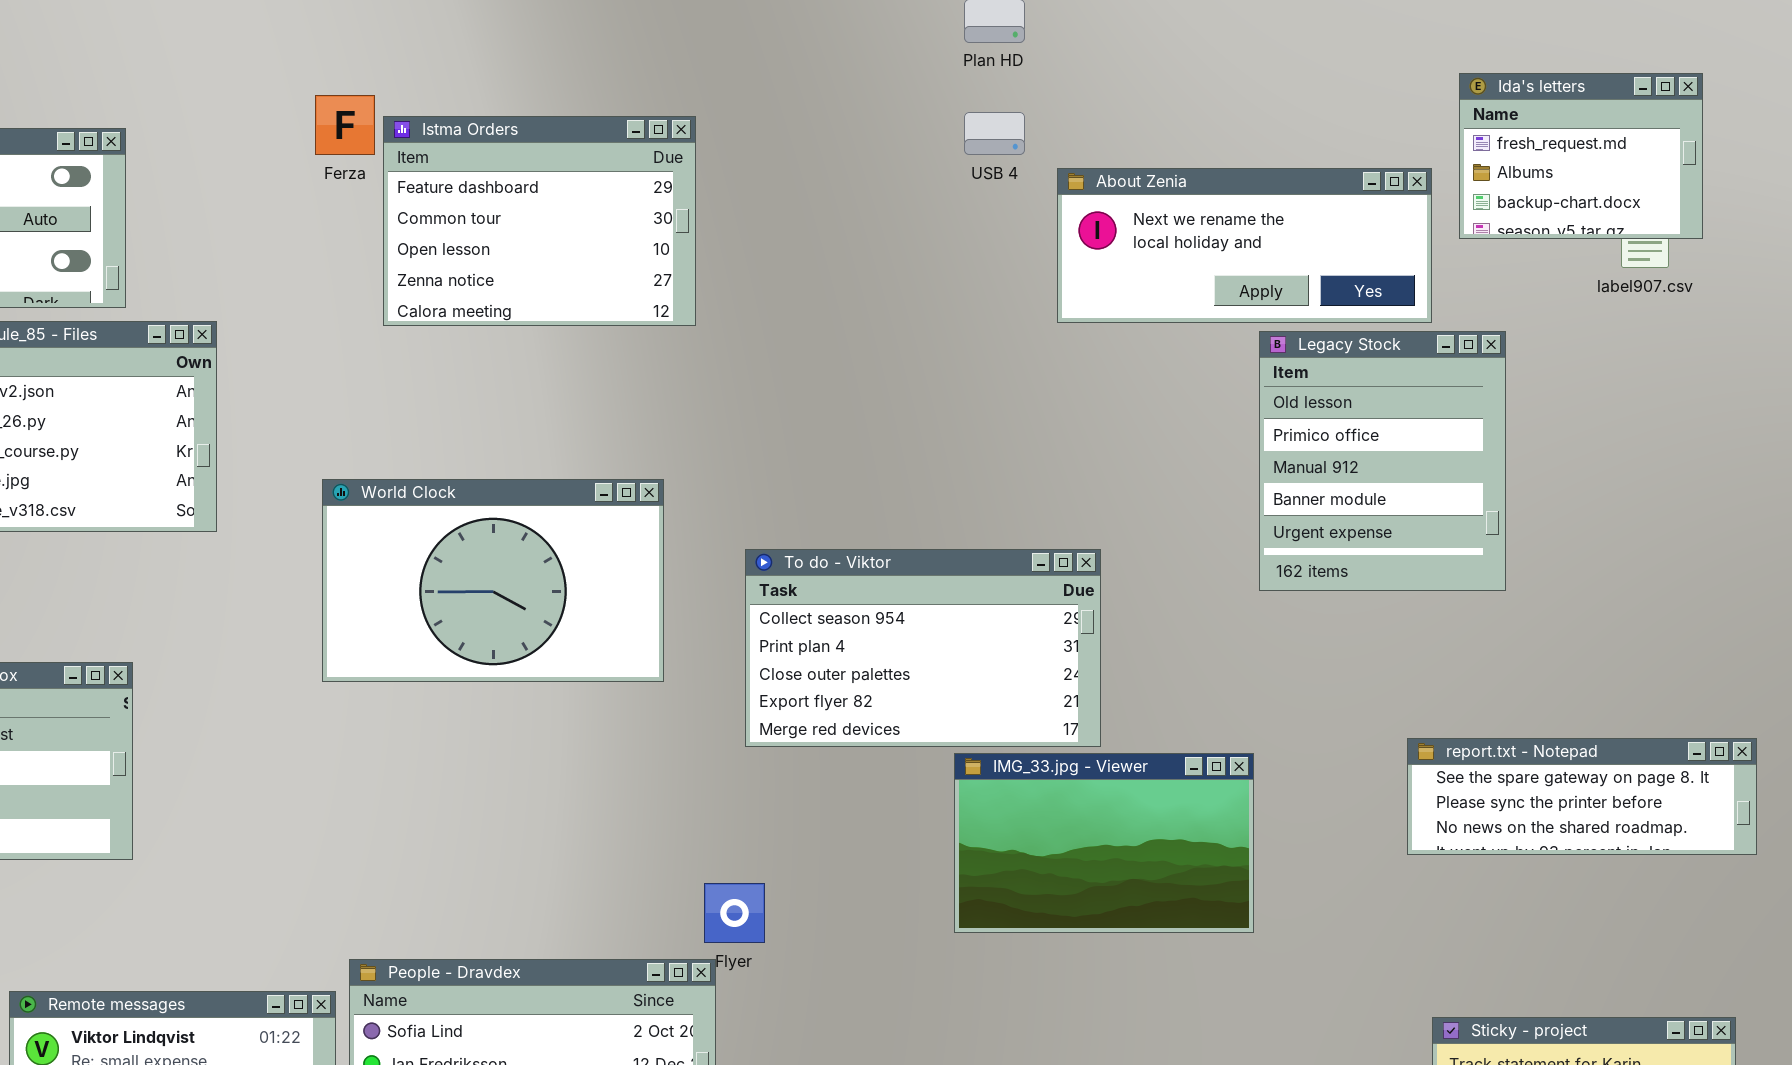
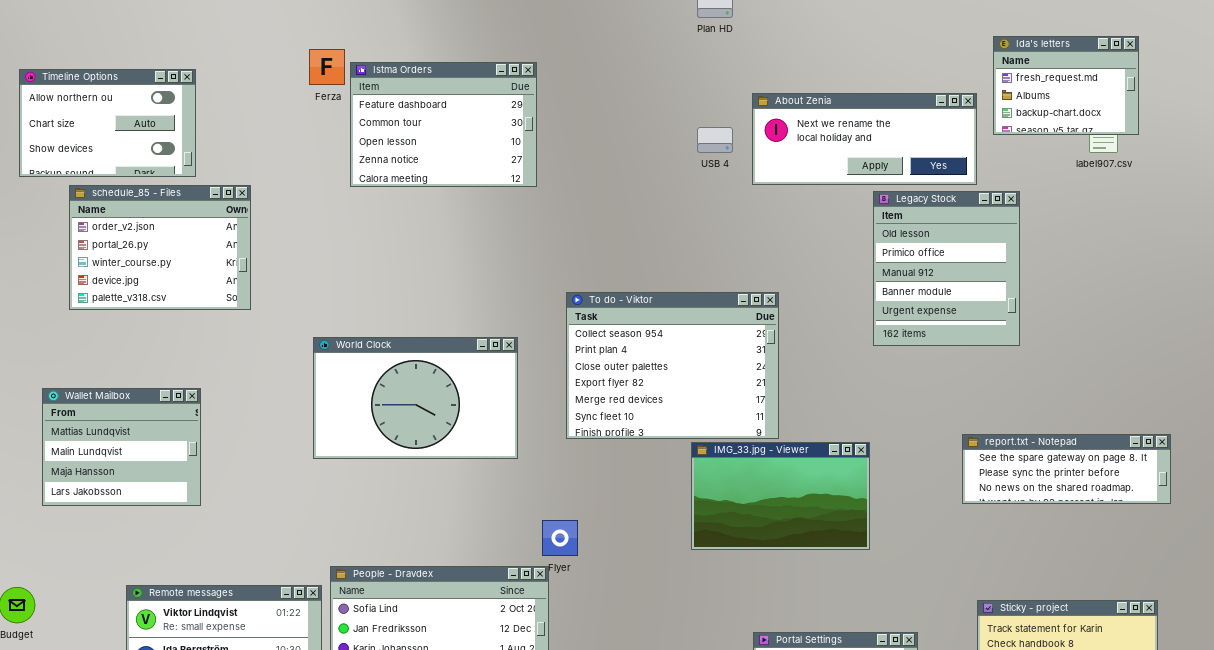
USB 4: [964,112,1025,155] -> [697,127,733,153], moved
World Clock: [322,479,664,682] -> [313,337,518,459], moved
To do - Viktor: [745,549,1101,747] -> [566,292,779,439], resized

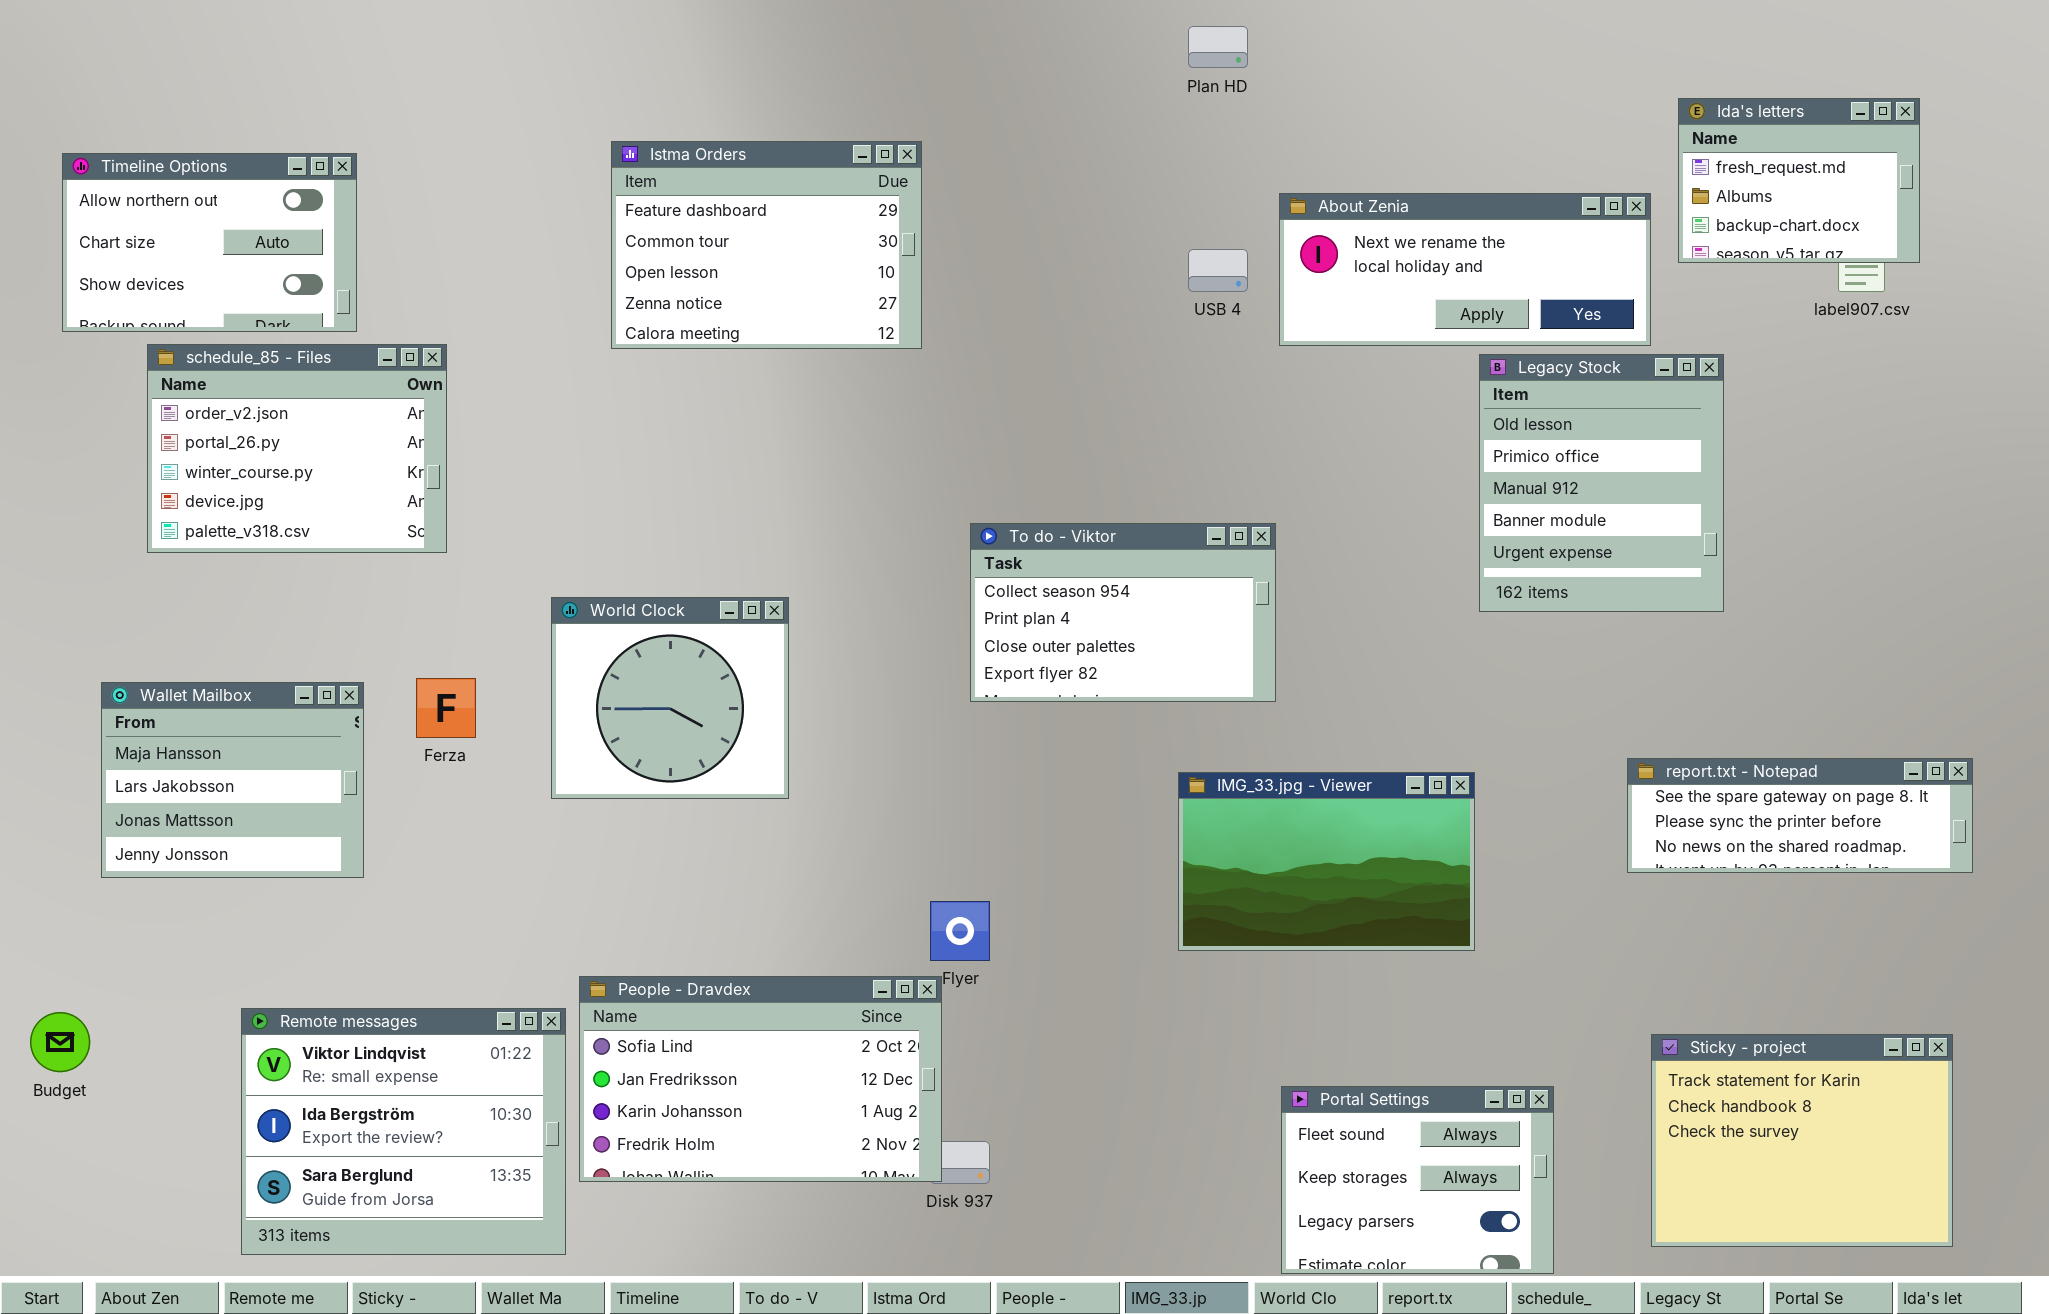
Ferza: [309,49,345,85] -> [416,678,476,738], moved
To do - Viktor: [566,292,779,439] -> [970,523,1276,702], resized
World Clock: [313,337,518,459] -> [551,597,789,799], resized
Wallet Mailbox: [42,388,201,506] -> [101,682,364,878], scrolled down 2 rows

